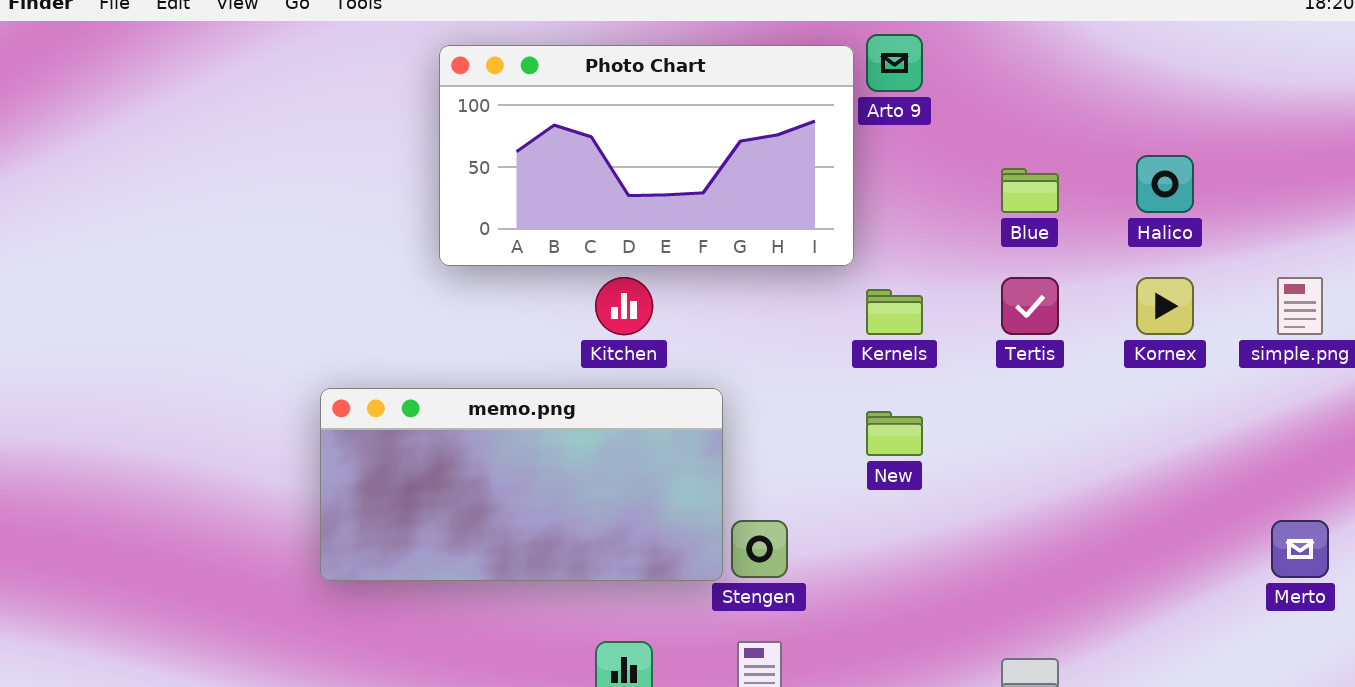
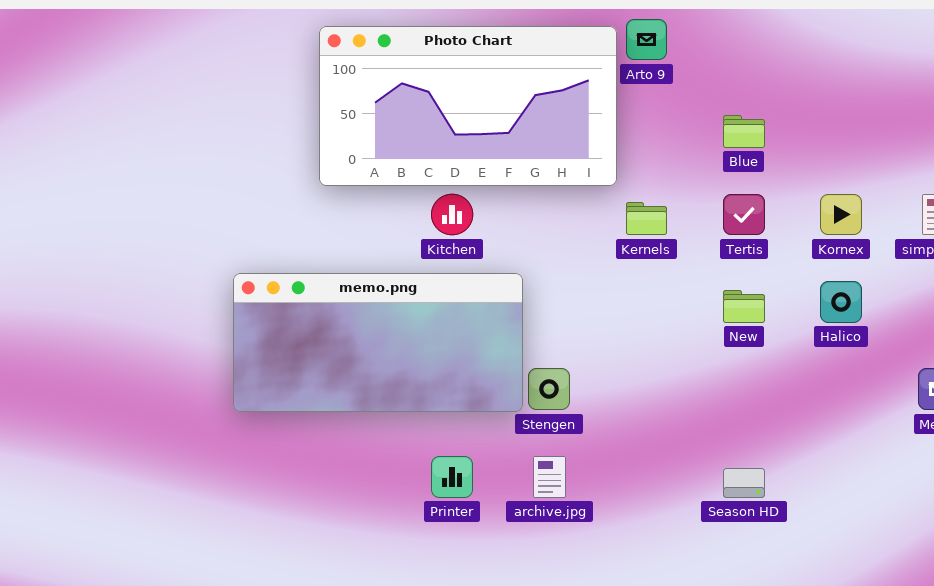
Halico: [1136,155,1194,213] -> [820,281,862,323], moved
New: [866,411,923,456] -> [723,290,765,323], moved

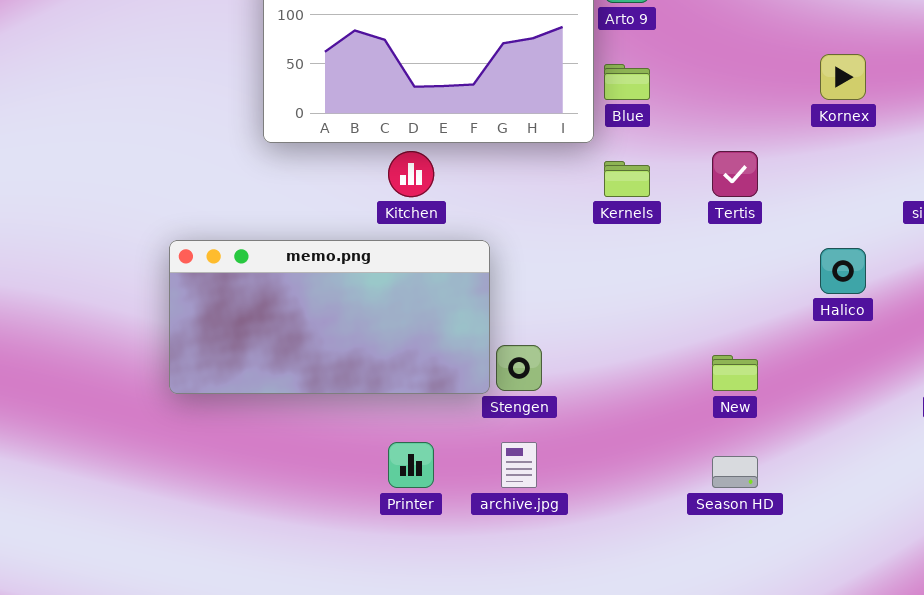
Blue: [723,115,765,148] -> [604,64,650,100], moved
Kornex: [820,194,862,235] -> [820,54,866,100], moved
New: [723,290,765,323] -> [712,355,758,391], moved

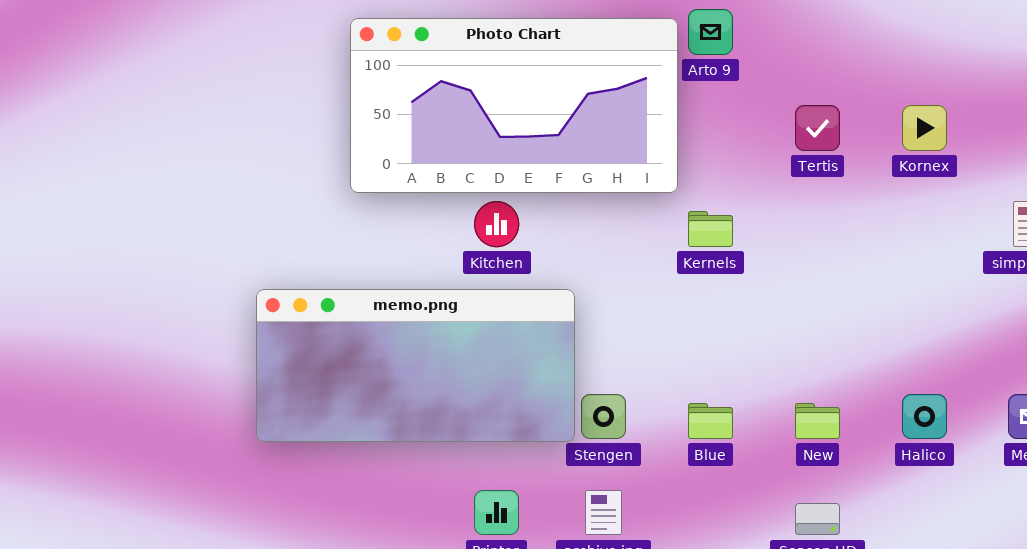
Blue: [604,64,650,100] -> [688,403,733,439], moved
Tertis: [712,151,758,197] -> [795,105,840,151], moved
Halico: [820,248,866,294] -> [902,394,947,439], moved

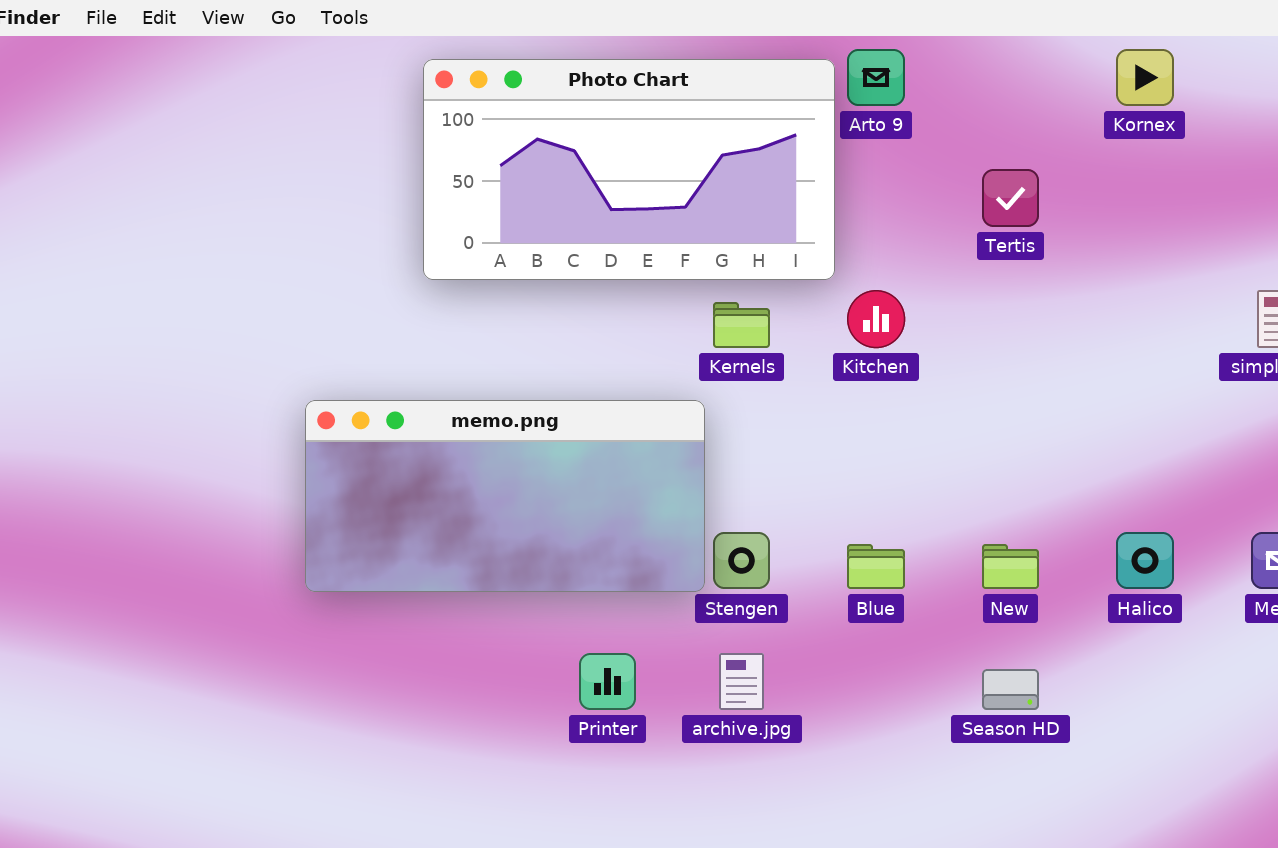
Kornex: [902,105,947,151] -> [1116,49,1174,106], moved
Kitchen: [474,201,519,247] -> [847,290,905,348], moved
Kernels: [688,211,733,247] -> [713,302,770,348], moved

